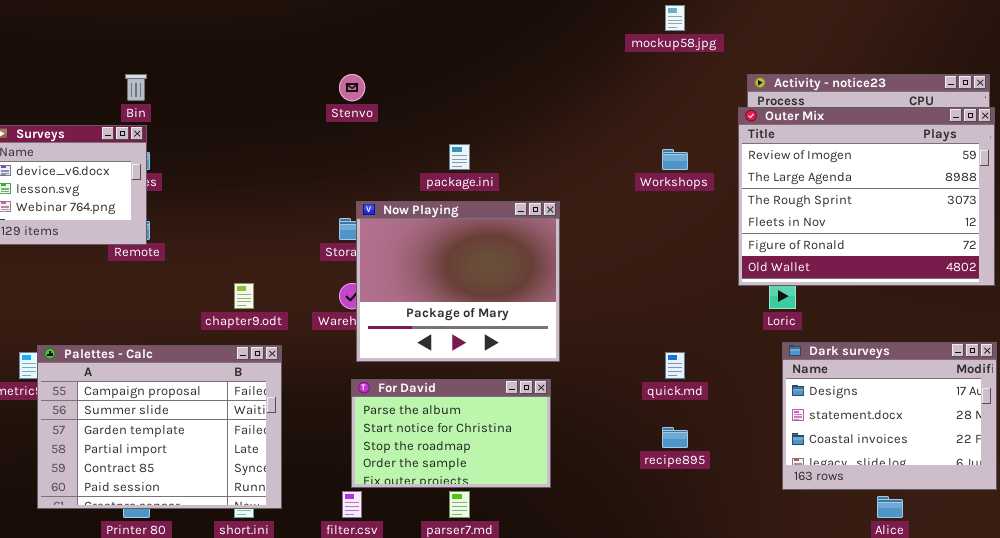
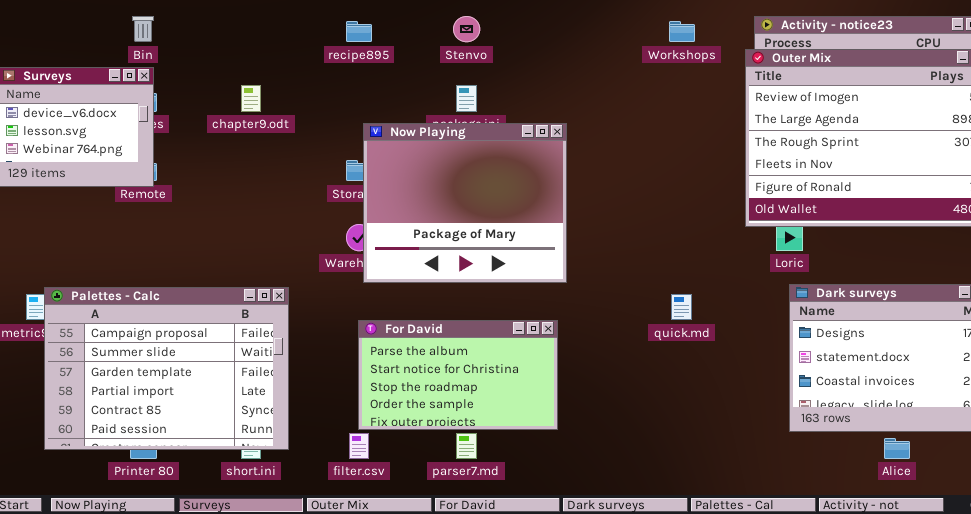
Stenvo: [339,74,365,101] -> [453,16,480,42], moved
Workshops: [662,149,688,170] -> [669,21,695,42], moved
Now Playing: [356,201,560,362] -> [363,123,567,283], moved
chapter9.odt: [234,283,254,309] -> [241,85,261,112], moved
recipe895: [662,427,688,448] -> [346,21,372,42], moved

